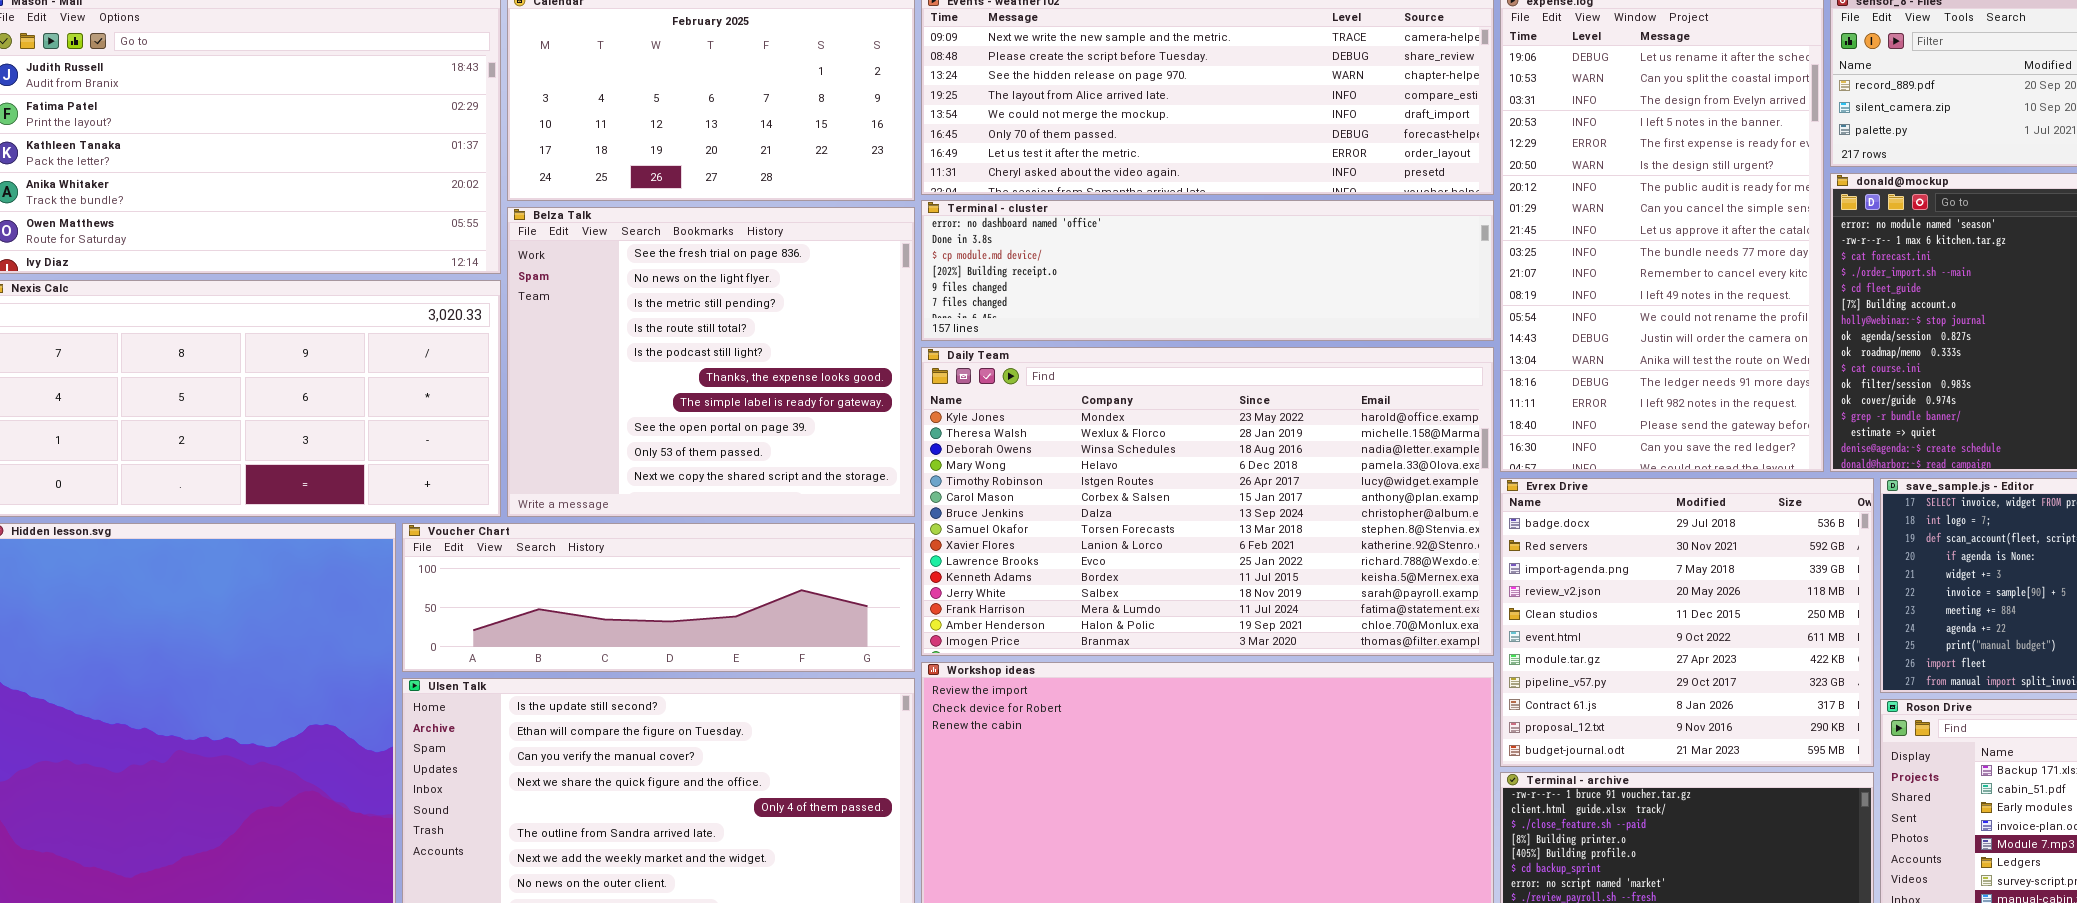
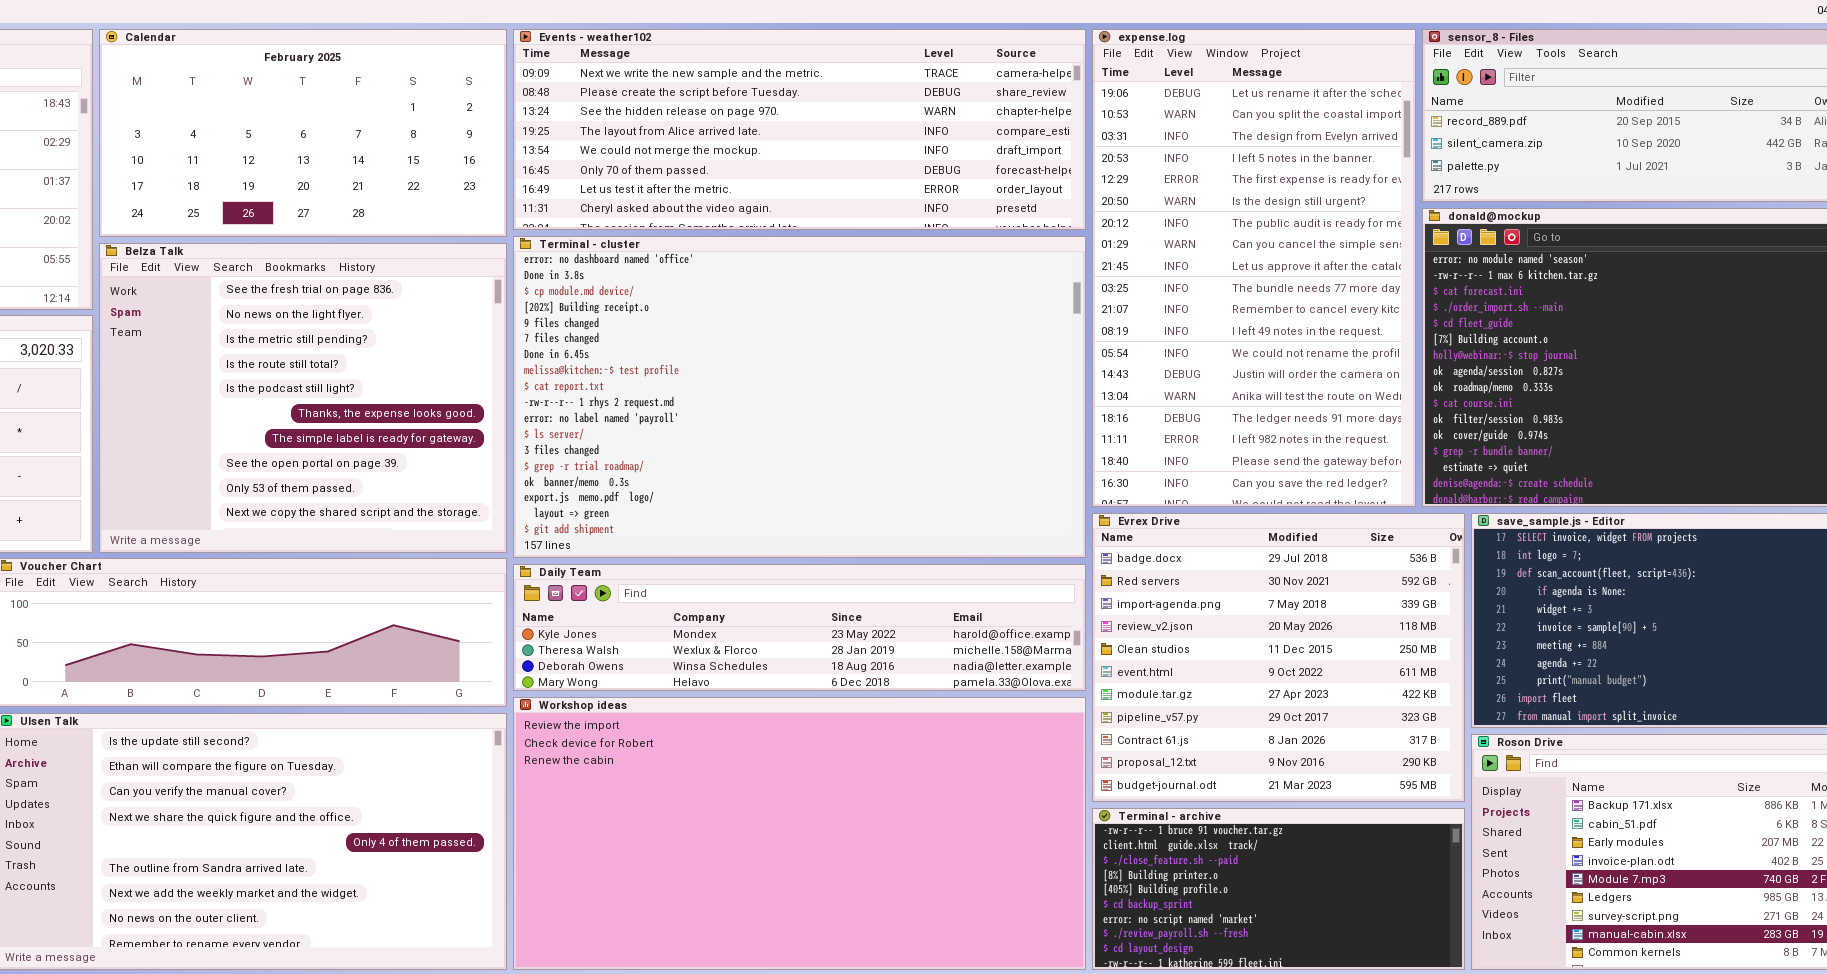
Terminal - cluster: [921,200,1494,341] -> [513,236,1086,558], resized
Daily Team: [921,347,1494,656] -> [513,564,1086,691], resized

